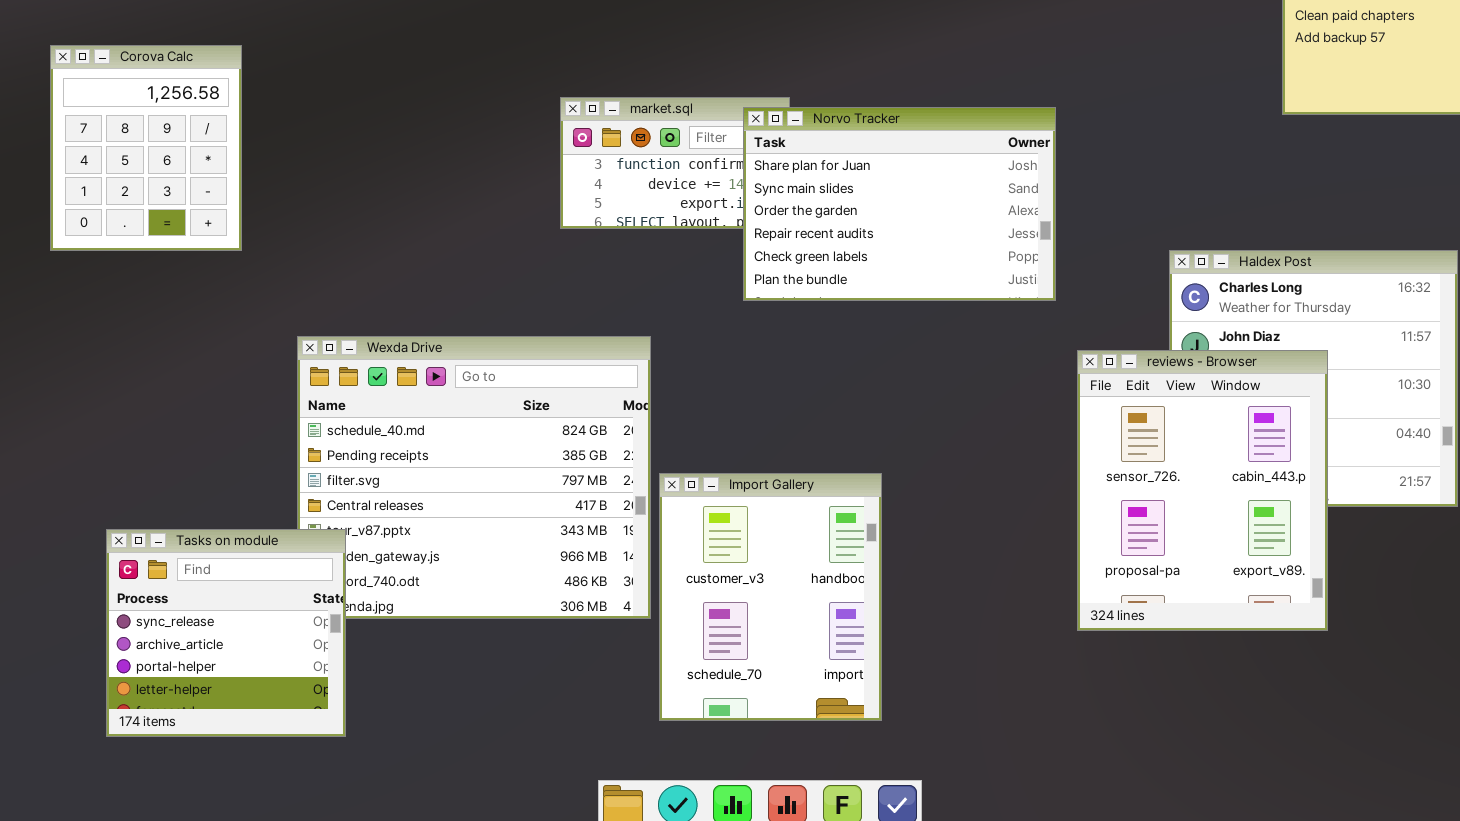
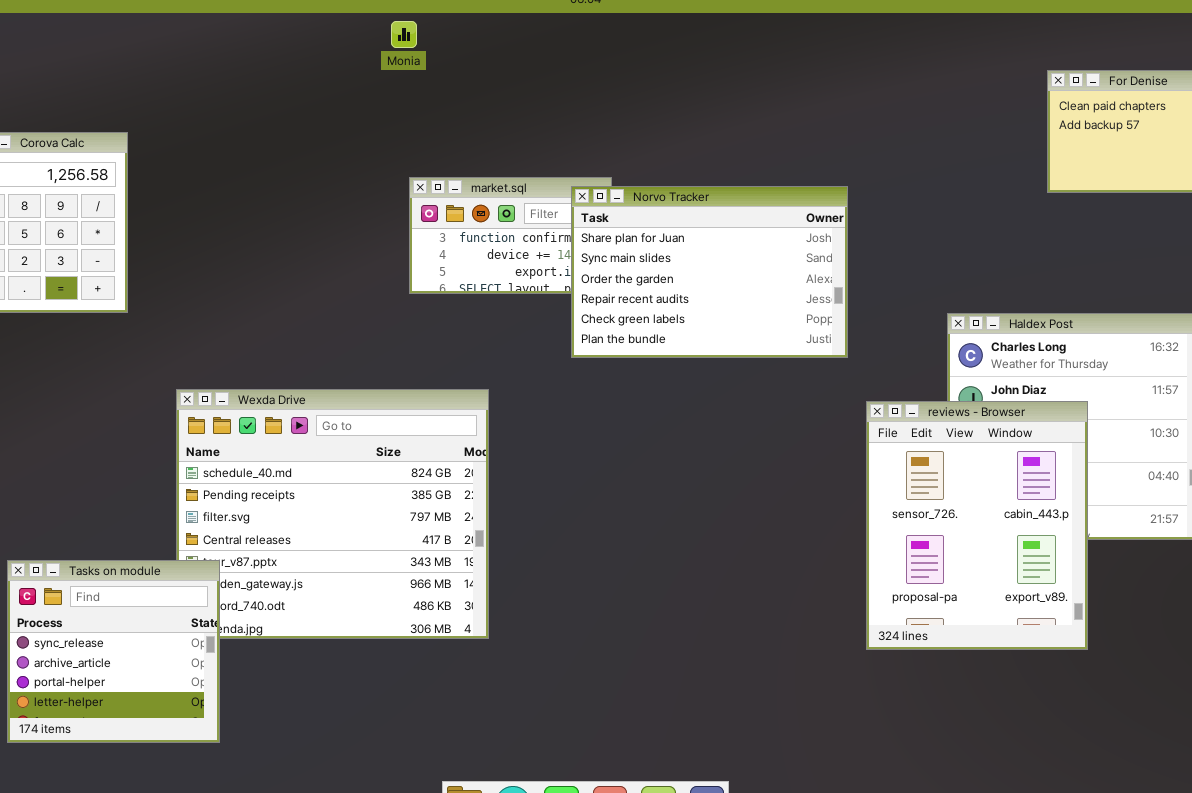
Import Gallery: [659,473,882,721] -> none, closed

